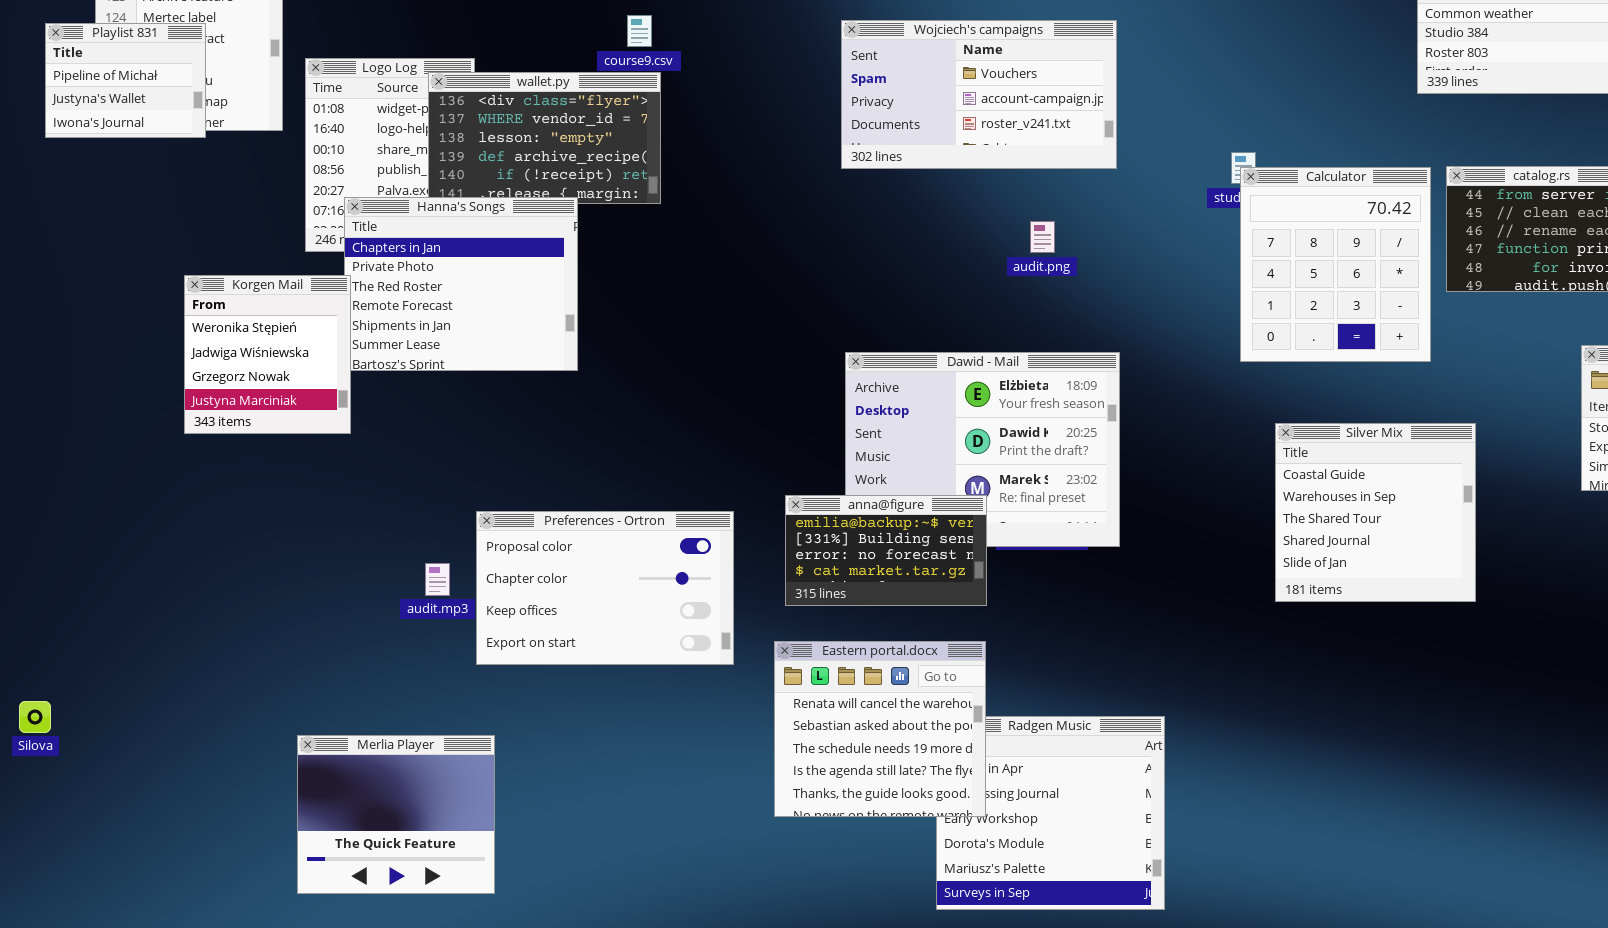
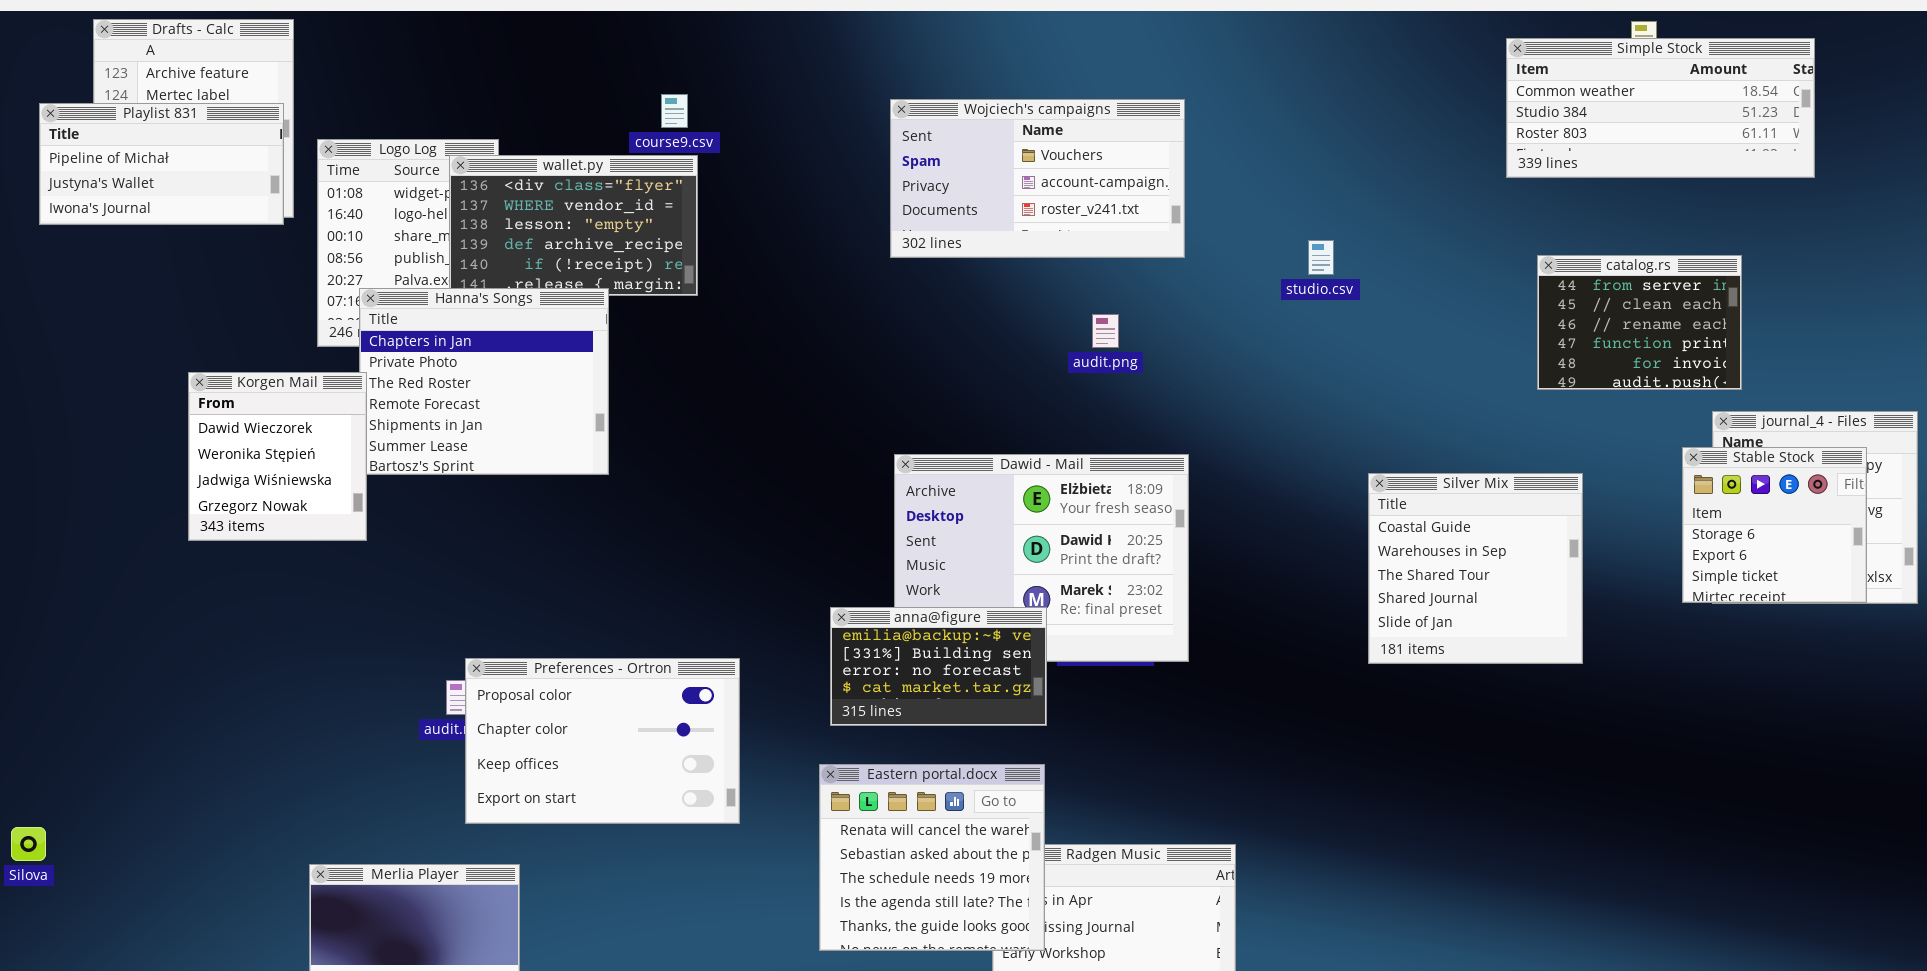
Playlist 831: [45,23,206,138] -> [39,103,284,225], resized
Calculator: [1240,167,1431,362] -> none, closed
Korgen Mail: [184,275,351,434] -> [188,372,367,541], scrolled up 1 row
Silver Mix: [1275,423,1476,602] -> [1368,473,1583,664], moved
Preferences - Ortron: [476,511,734,665] -> [465,658,740,824], moved

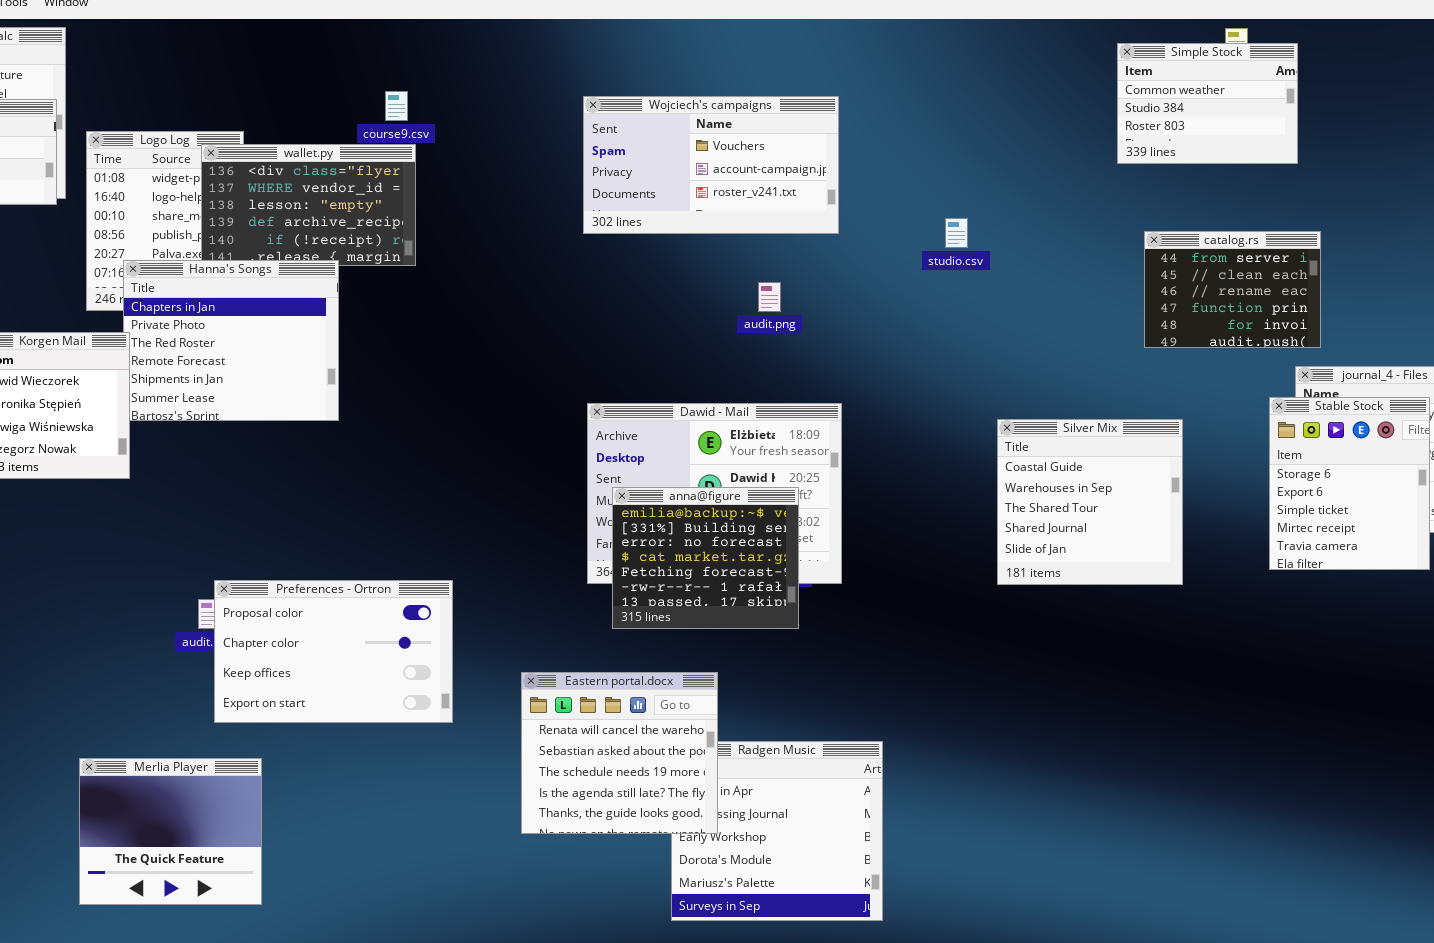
Simple Stock: [1506,38,1815,178] -> [1117,43,1298,164], resized
Stable Stock: [1682,447,1867,603] -> [1269,397,1430,570], resized
anna@figure: [830,607,1047,726] -> [612,487,799,629], moved, resized

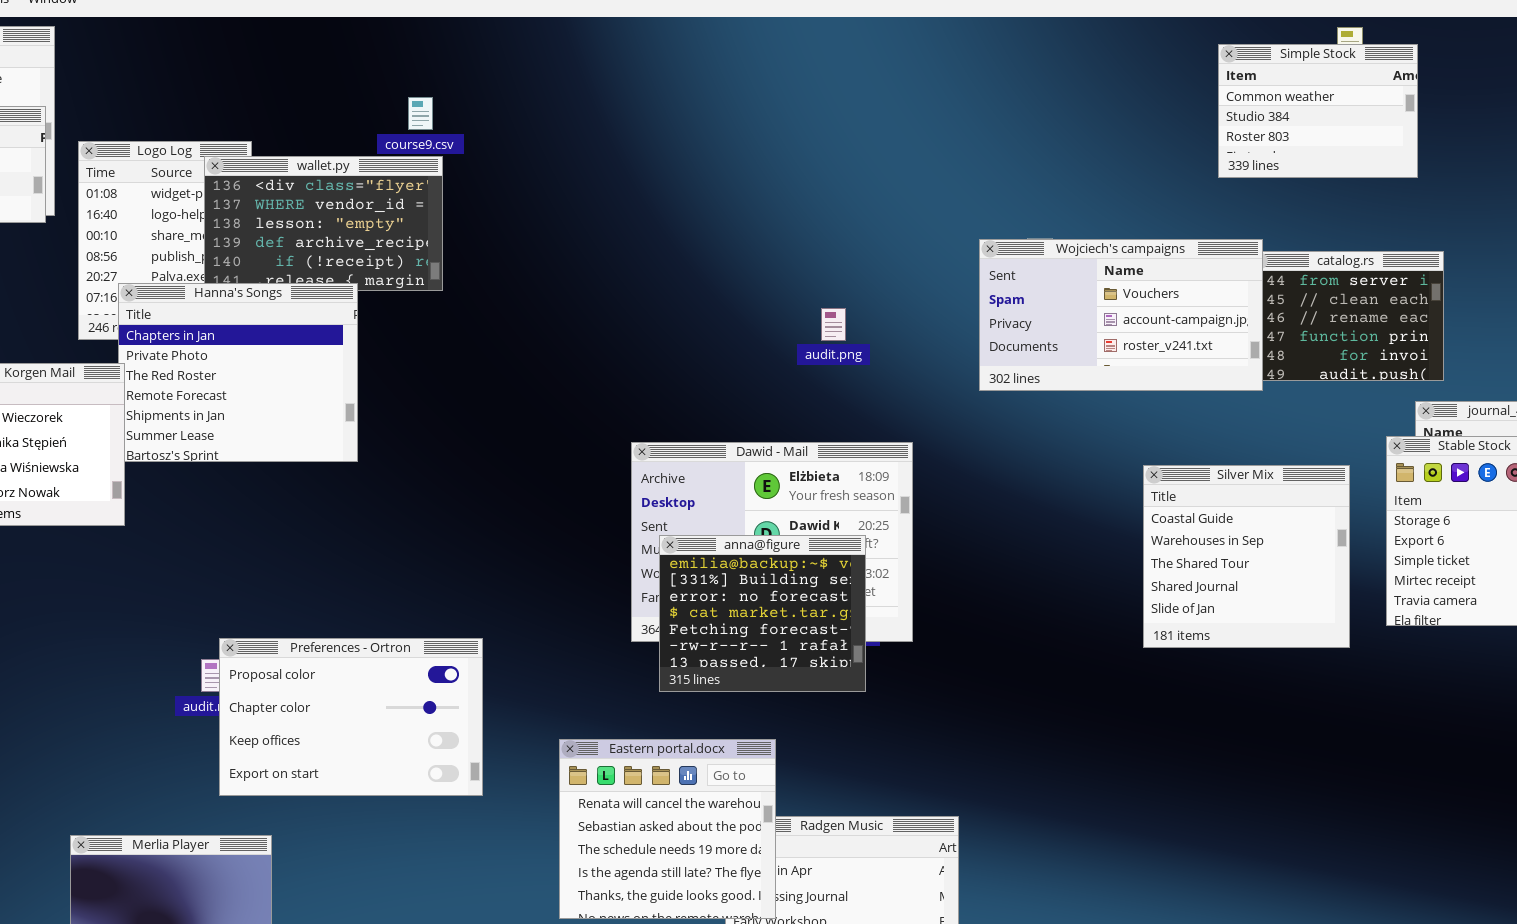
Wojciech's campaigns: [583,96,839,234] -> [979,239,1263,391], moved
Silver Mix: [997,419,1183,585] -> [1143,465,1350,648], moved

